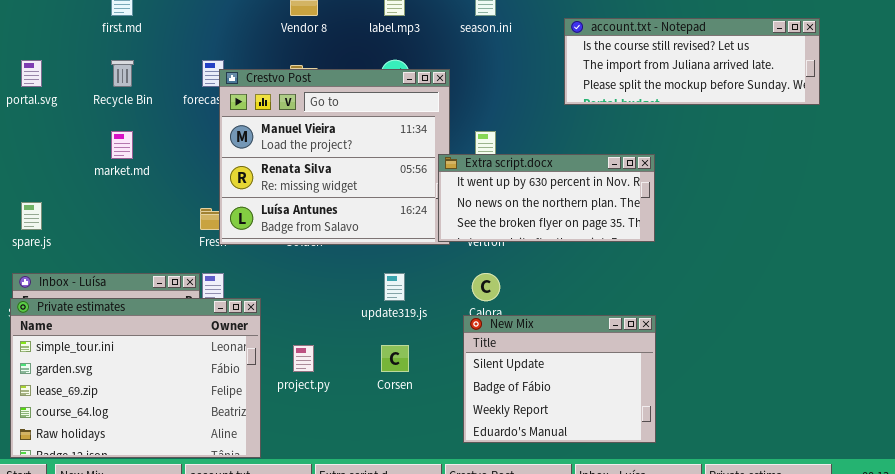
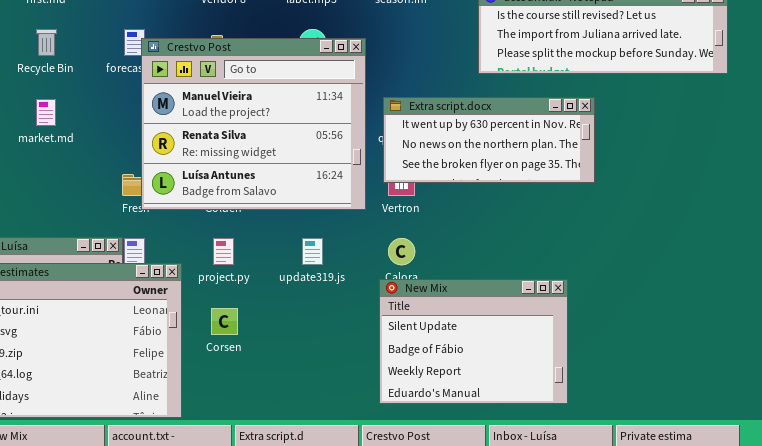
Extra script.docx: [438,154,655,242] -> [383,97,595,183], moved
project.py: [293,345,314,372] -> [213,238,234,265], moved
Corsen: [381,345,409,372] -> [211,308,238,335], moved

